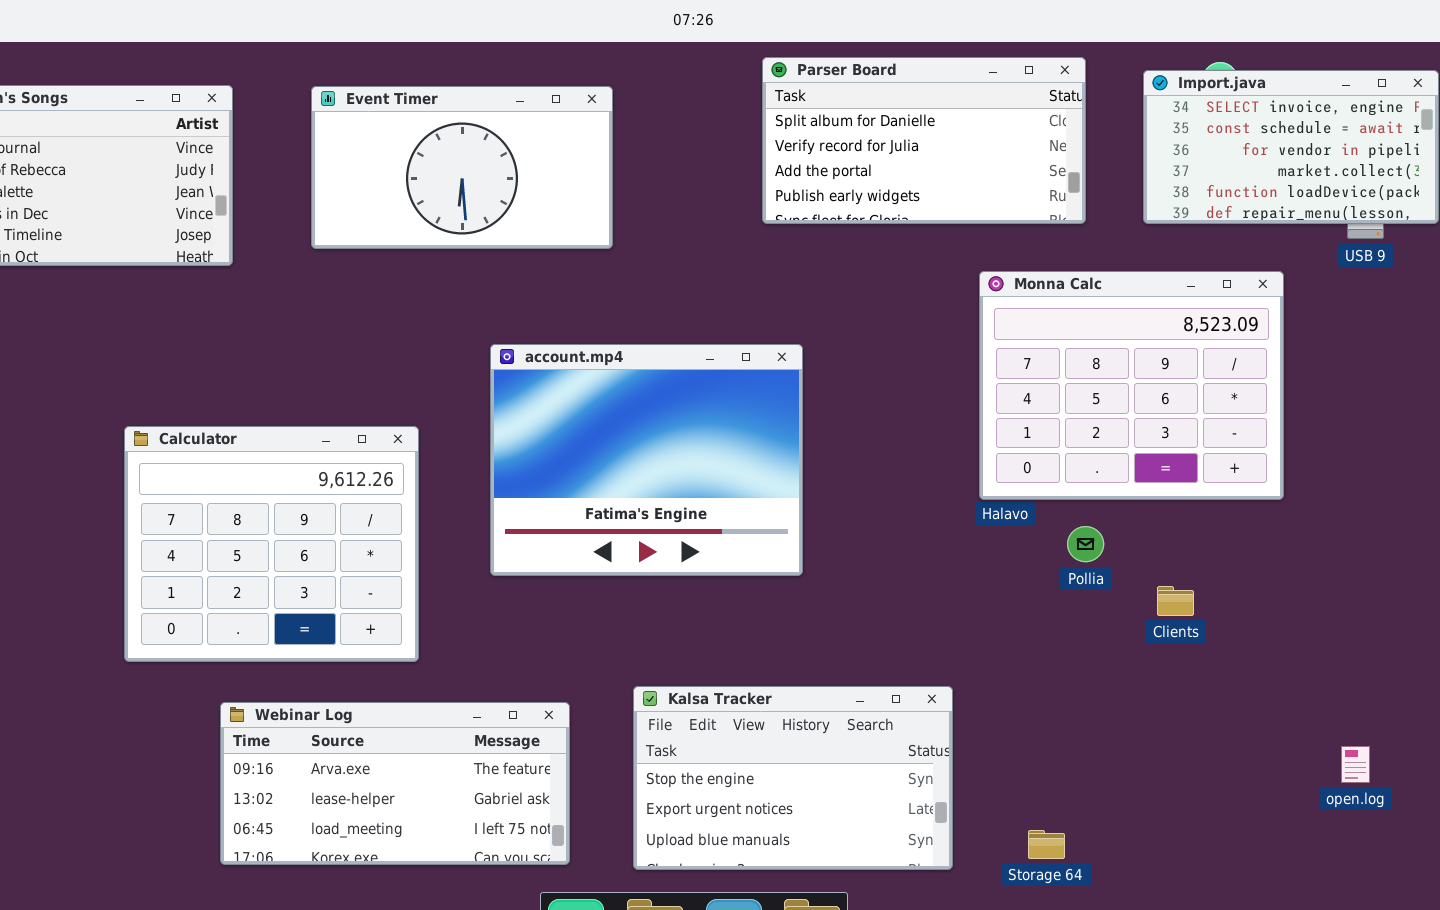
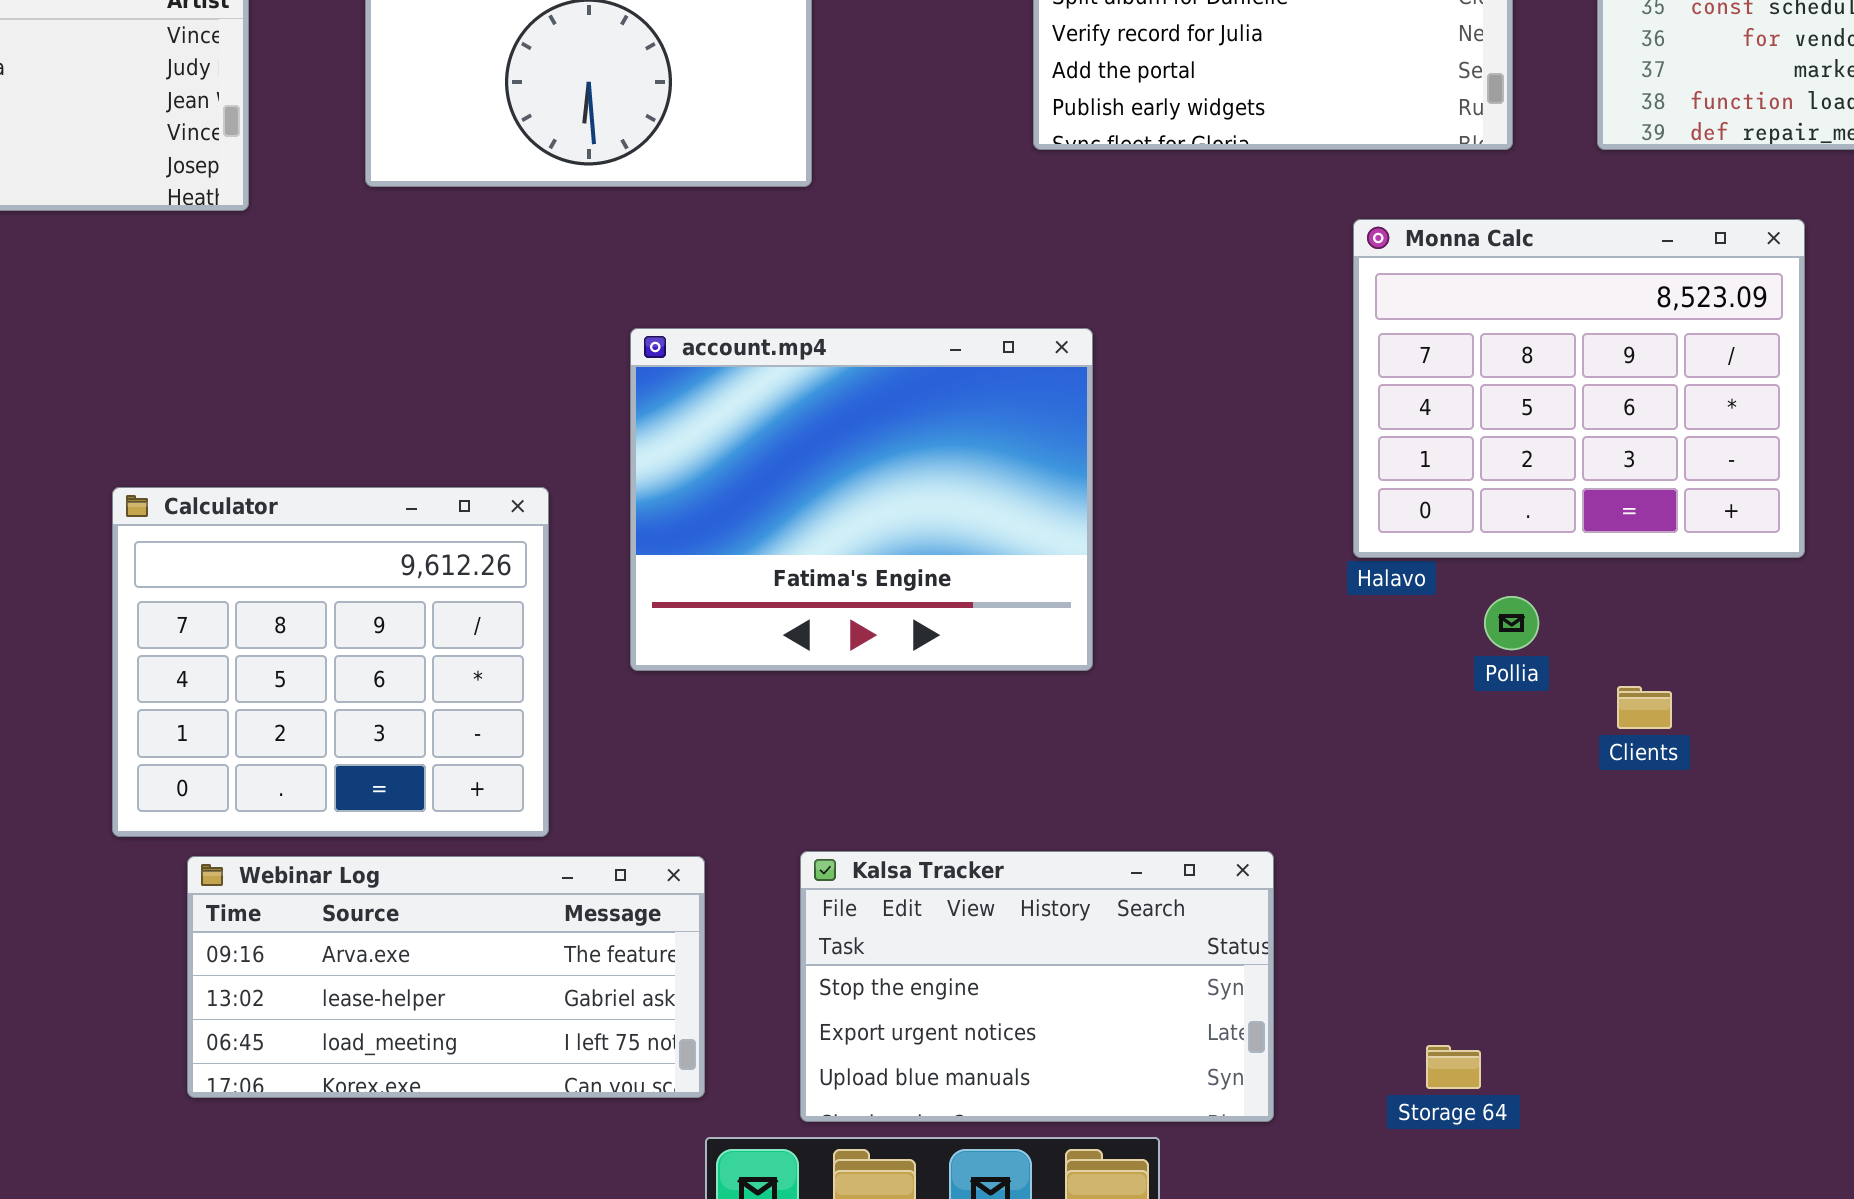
Calculator: [124,426,419,662] -> [112,487,549,837], moved
Kalsa Tracker: [633,686,953,870] -> [800,851,1274,1122], moved
Webinar Log: [220,702,570,865] -> [187,856,705,1098], moved

